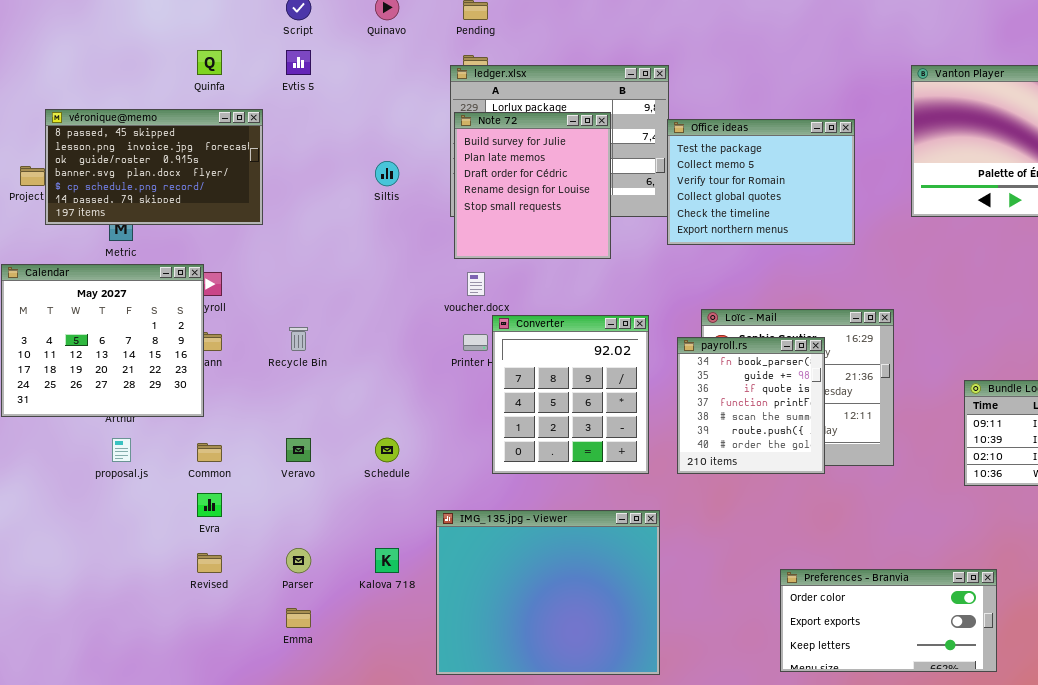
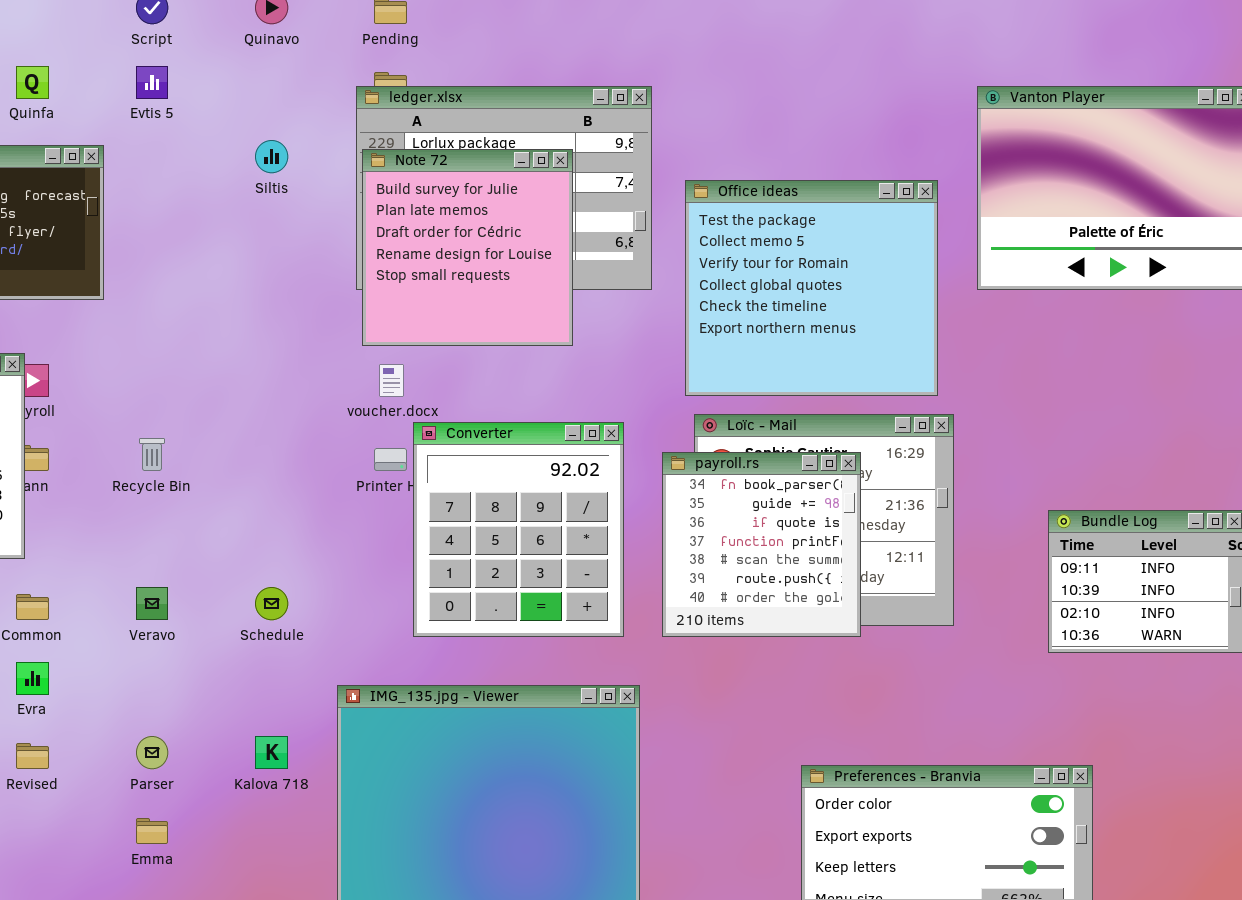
Office ideas: [667,119,855,245] -> [685,180,938,396], moved, resized
Siltis: [375,161,399,186] -> [255,140,288,173], moved

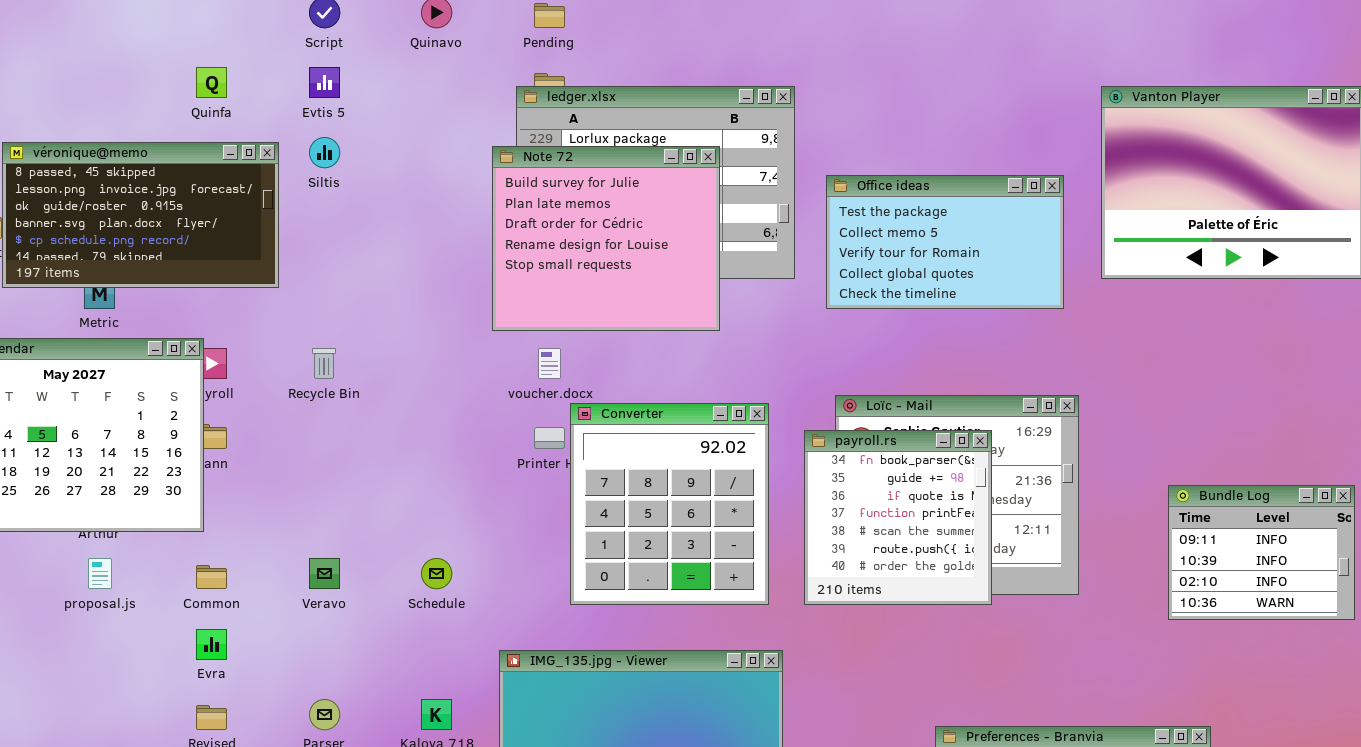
Siltis: [255,140,288,173] -> [309,137,340,168], moved
Note 72: [362,149,573,346] -> [492,146,720,331], resized
Office ideas: [685,180,938,396] -> [826,175,1064,309], resized
Recycle Bin: [139,438,165,471] -> [312,348,336,379], moved

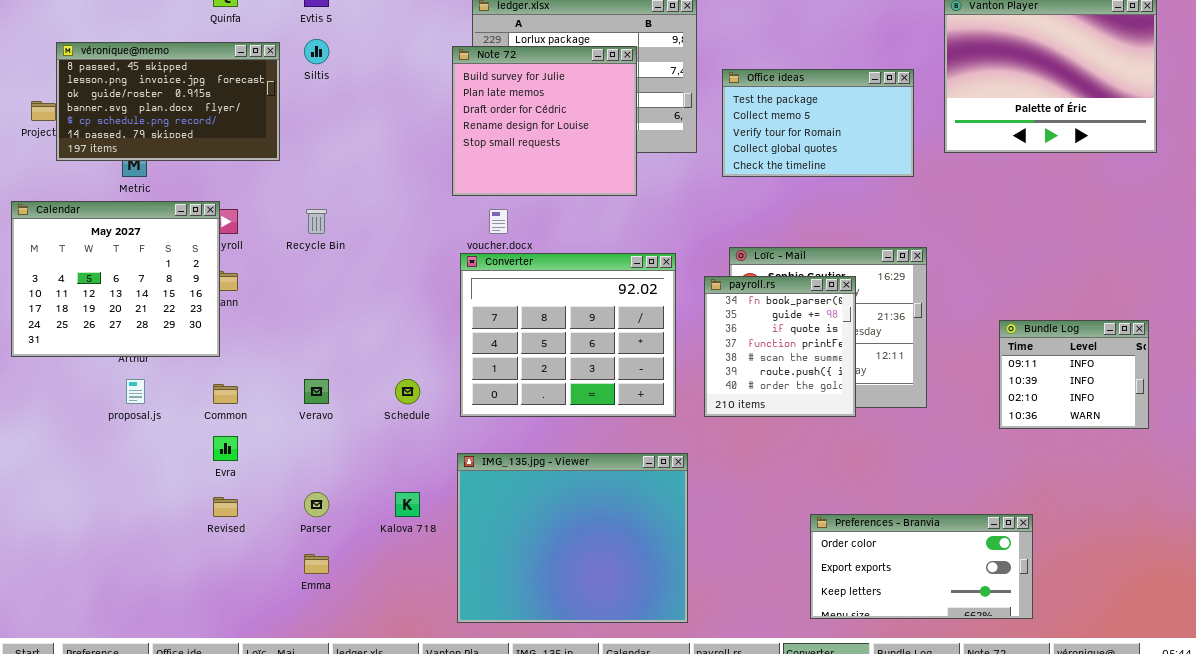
Converter: [570,403,769,605] -> [460,253,676,417], resized

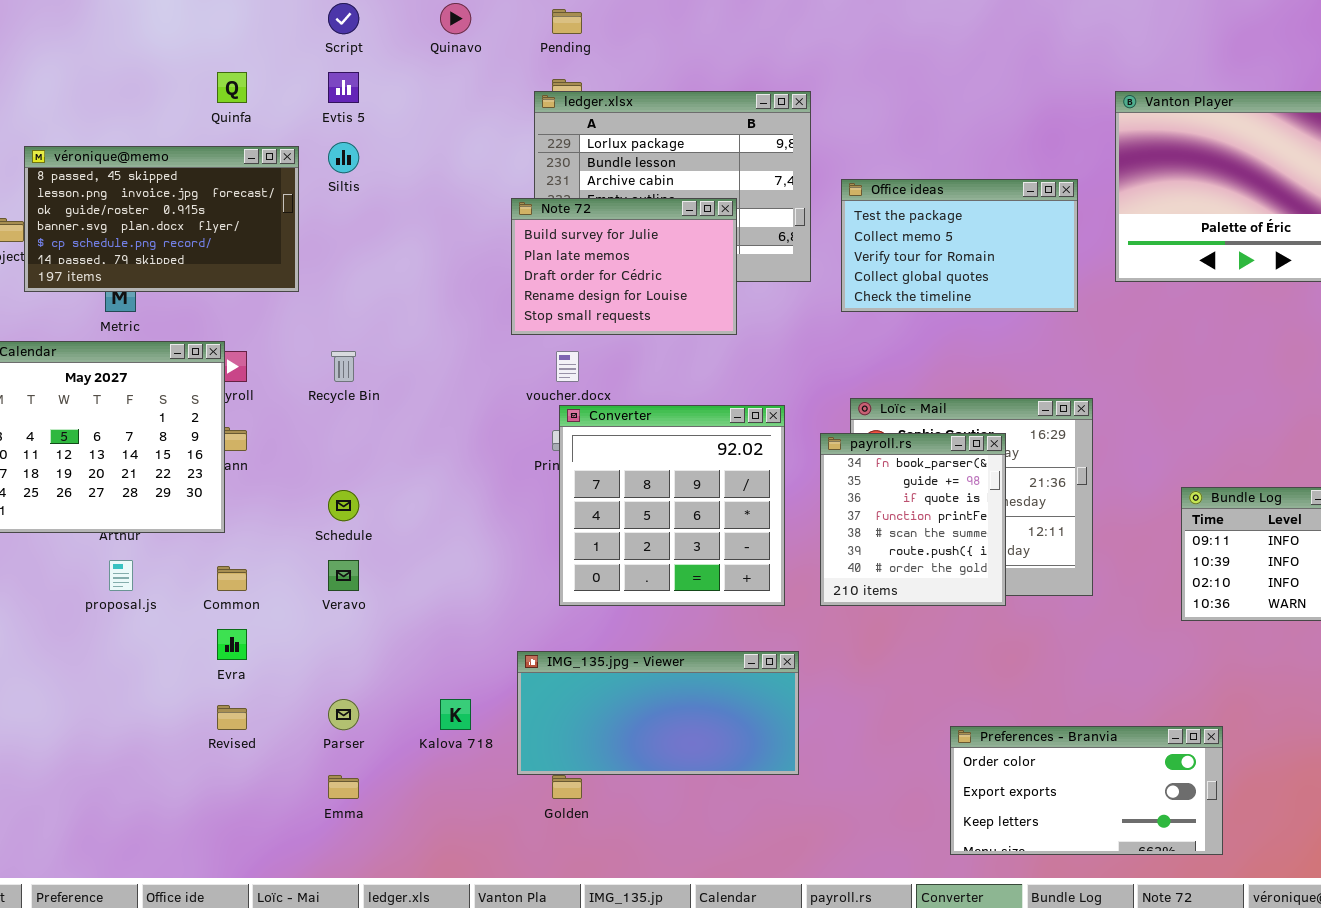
Note 72: [452,46,637,196] -> [511,198,737,335], resized
Converter: [460,253,676,417] -> [559,405,785,606], resized
Schedule: [395,379,420,404] -> [328,490,359,521], moved
IMG_135.jpg - Viewer: [457,453,688,623] -> [517,651,799,775], resized

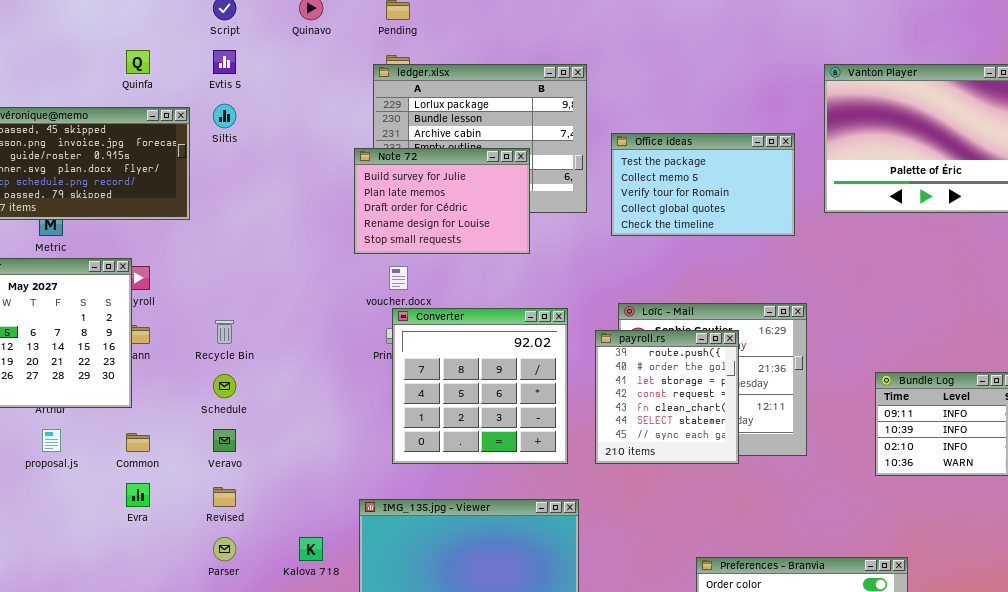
Recycle Bin: [331,351,356,382] -> [215,320,234,344], moved
payroll.rs: [820,433,1006,606] -> [595,330,739,464], scrolled down 5 rows
Revised: [217,705,247,730] -> [213,487,236,507], moved

